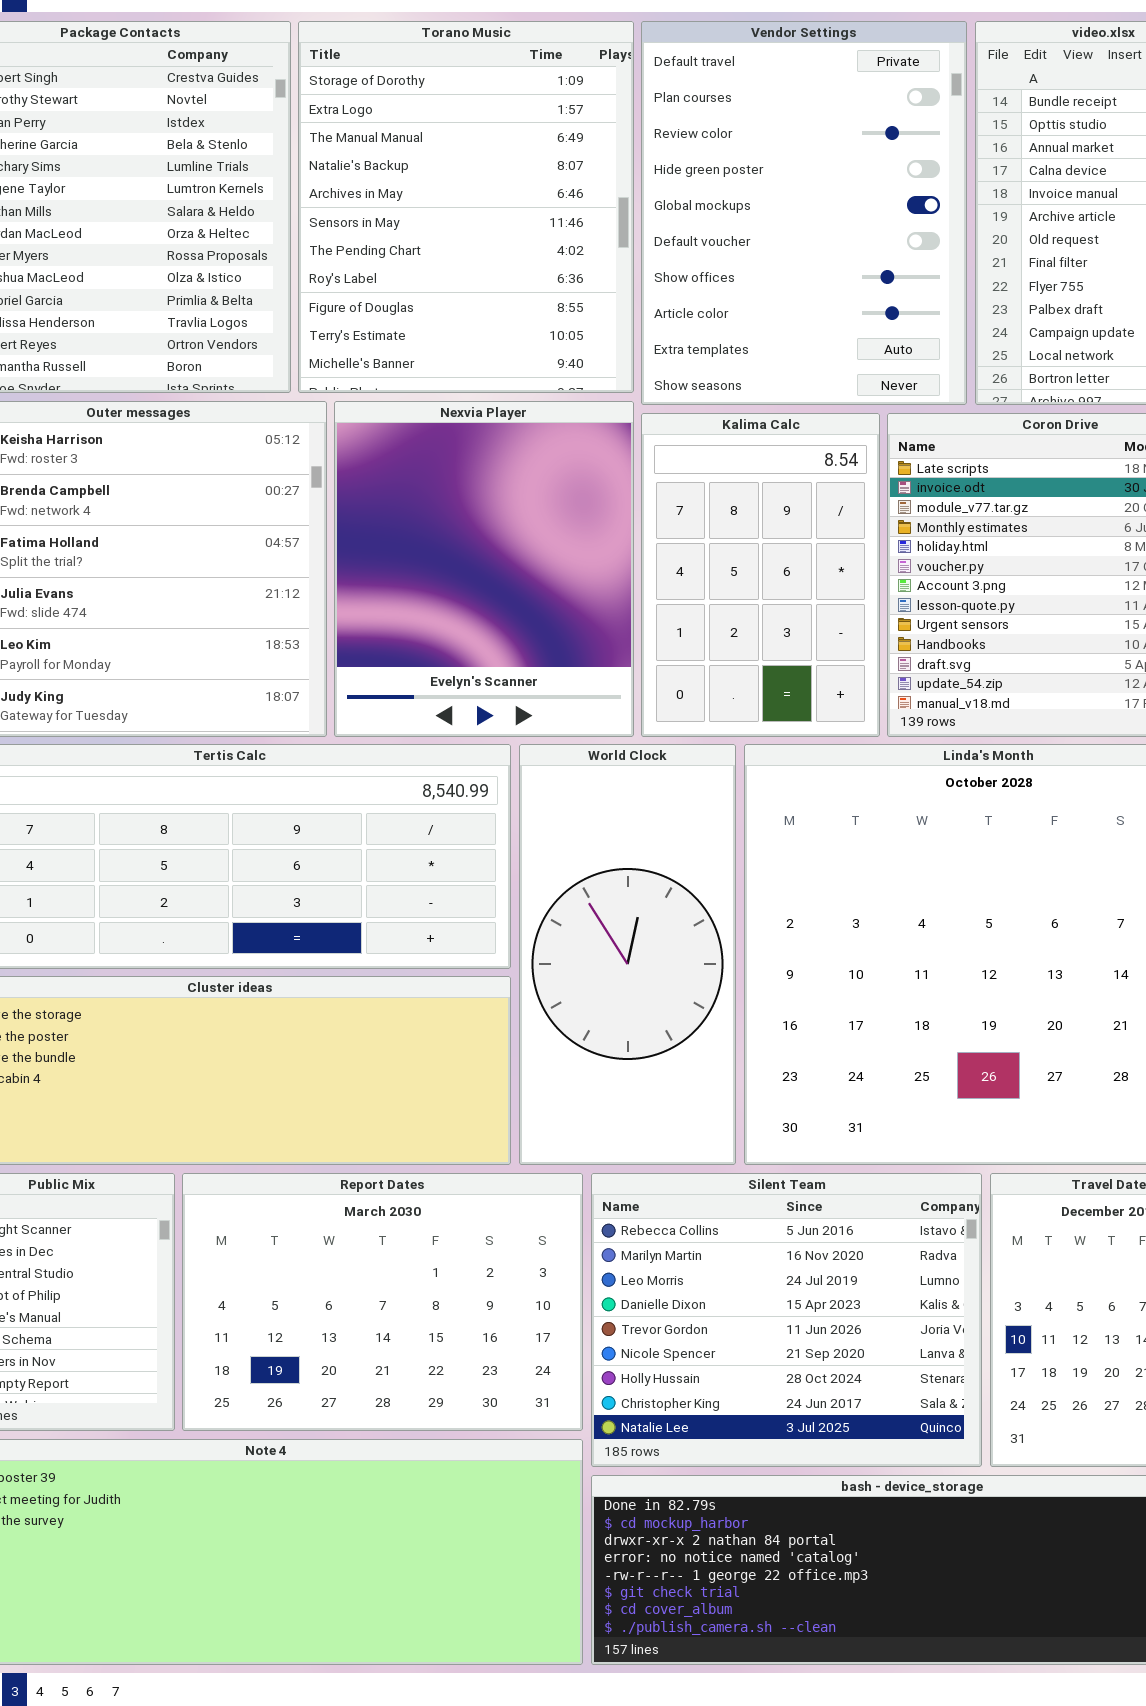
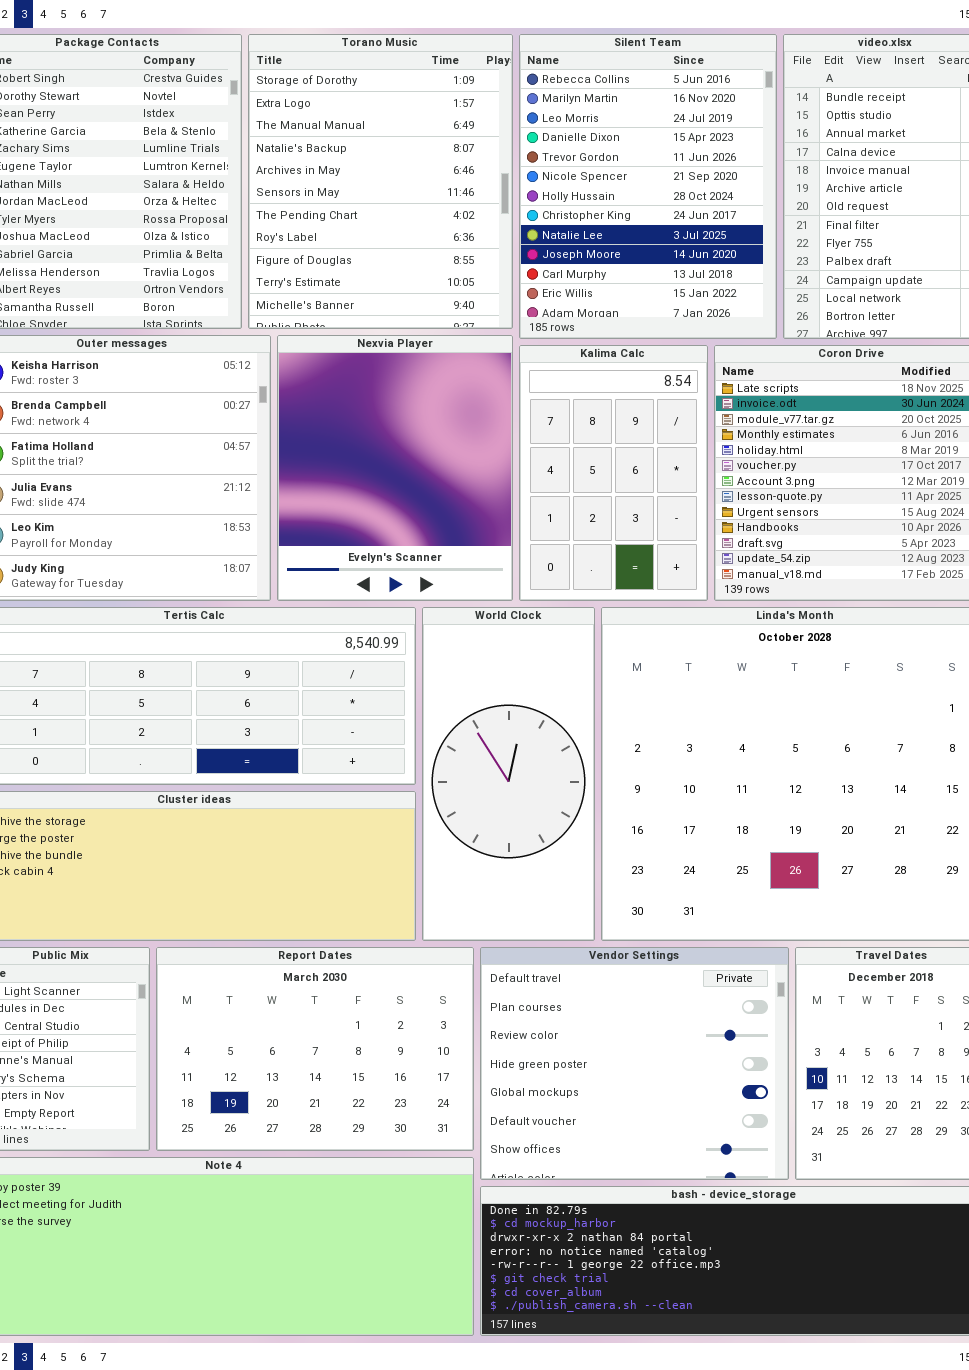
Vendor Settings: [641,21,967,405] -> [480,947,789,1180], moved, resized
Silent Team: [591,1173,982,1467] -> [519,34,777,339], moved, resized

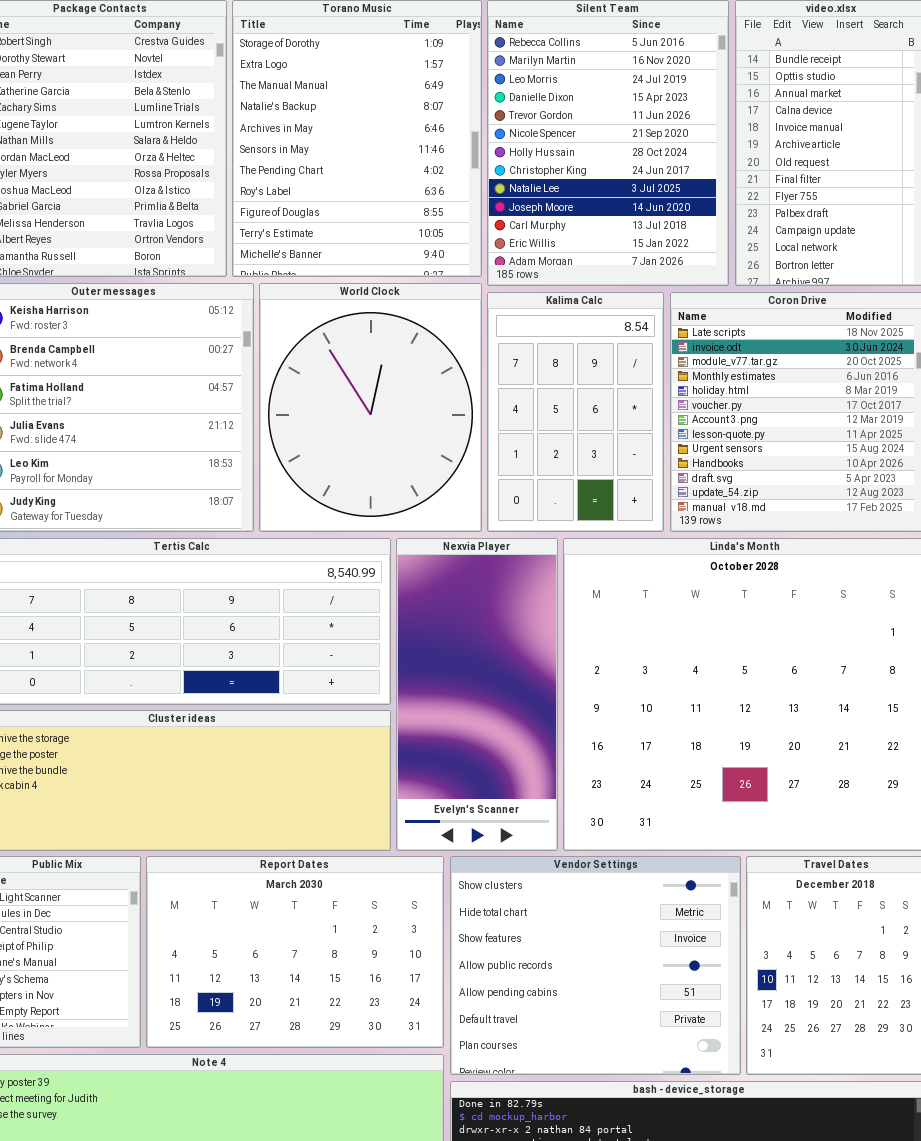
Nexvia Player: [277,335,513,601] -> [396,538,558,851], moved, resized
World Clock: [422,607,595,941] -> [259,283,482,532], moved, resized
Vendor Settings: [480,947,789,1180] -> [450,856,741,1075], scrolled up 5 rows

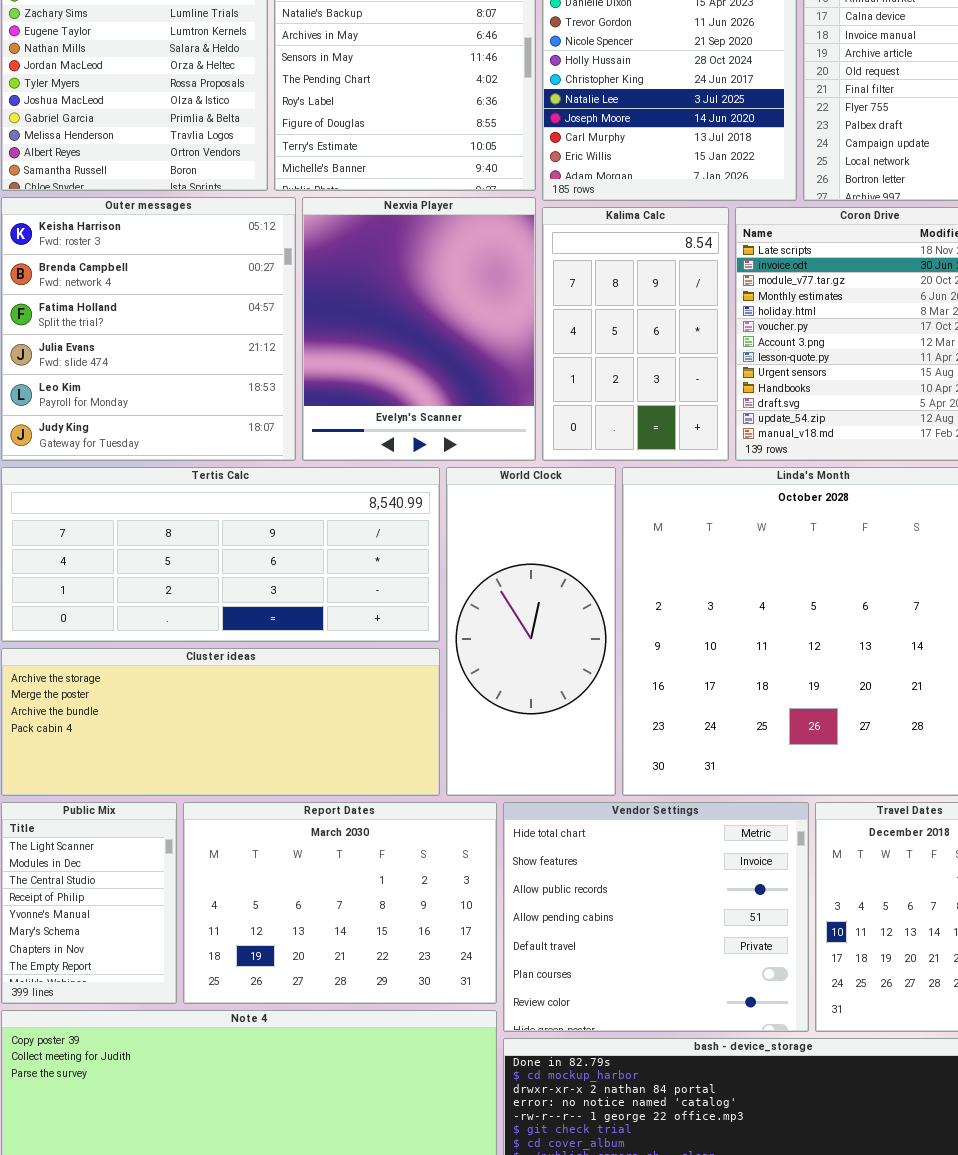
World Clock: [259,283,482,532] -> [446,467,616,796], moved, resized
Nexvia Player: [396,538,558,851] -> [302,197,536,461], moved, resized
Vendor Settings: [450,856,741,1075] -> [503,802,809,1032], scrolled down 1 row

